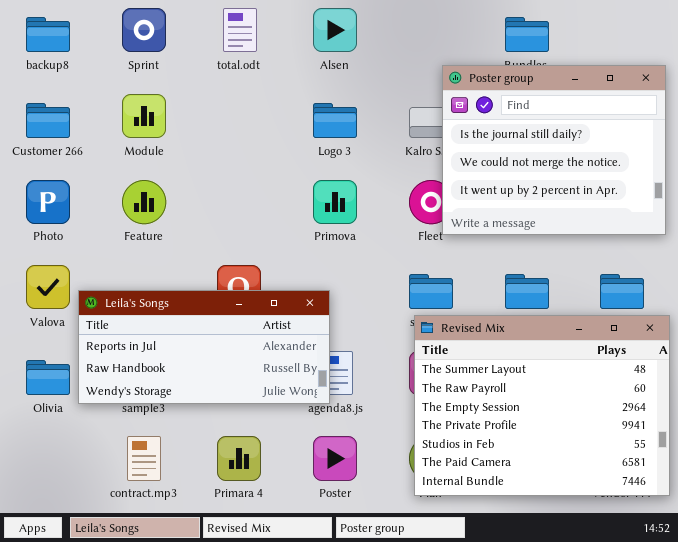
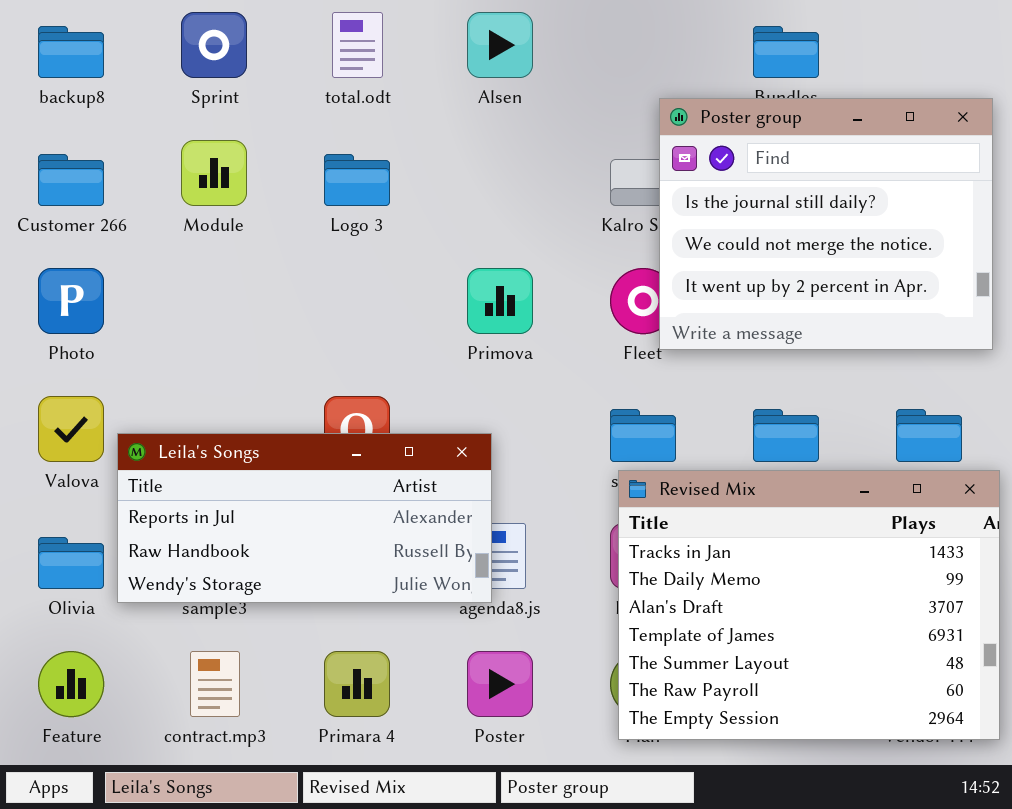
Logo 3: [313,103,357,138] -> [324,154,390,206], moved
Feature: [122,180,166,224] -> [38,651,104,717], moved
Revised Mix: [414,315,670,496] -> [618,470,1000,740], scrolled up 4 rows

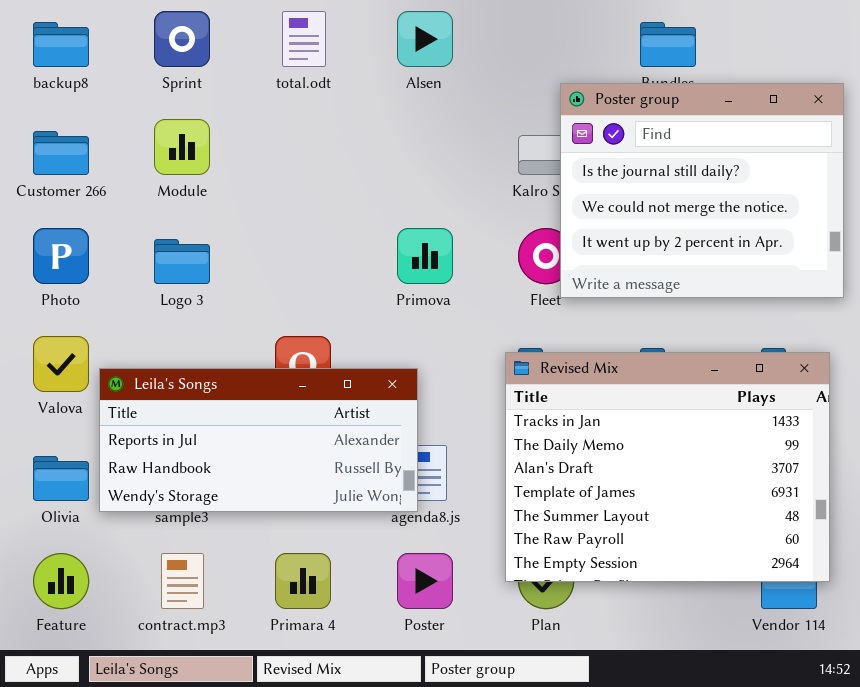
Logo 3: [324,154,390,206] -> [154,239,210,284], moved
Revised Mix: [618,470,1000,740] -> [505,352,830,582], moved

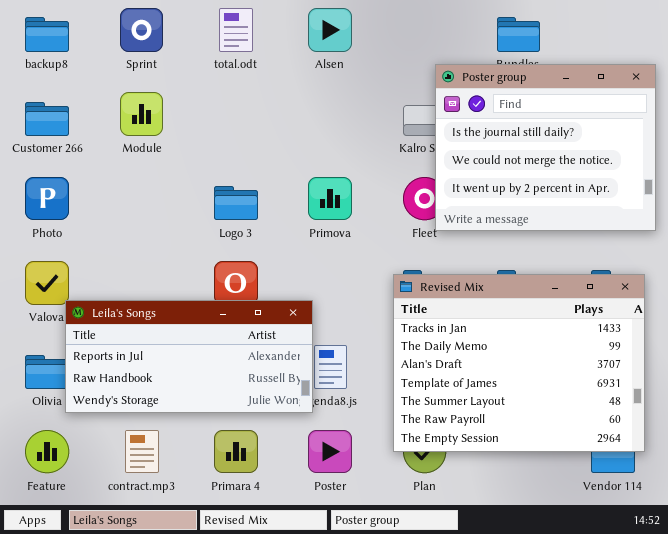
Logo 3: [154,239,210,284] -> [214,186,258,220], moved
Leila's Songs: [99,368,418,512] -> [65,300,313,413], moved

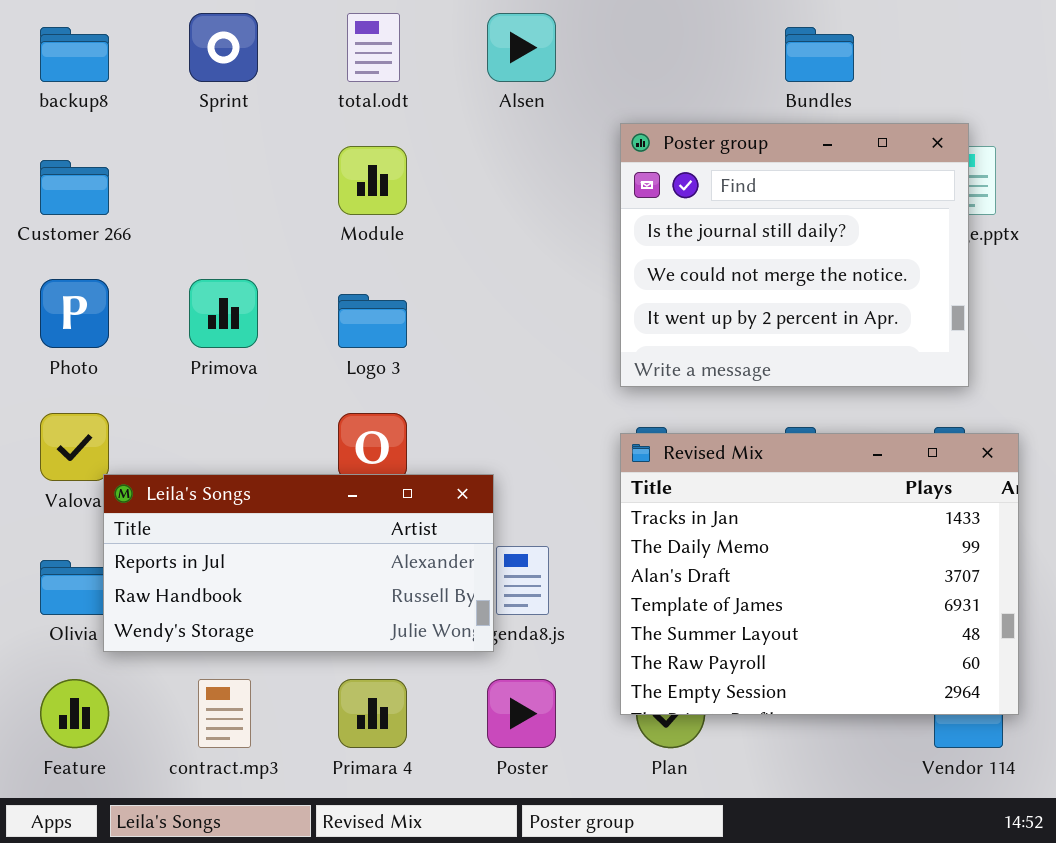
Poster group: [435,64,656,231] -> [620,123,969,387], moved
Module: [120,92,163,136] -> [338,146,407,215], moved
Primova: [308,177,352,220] -> [189,279,258,348], moved

